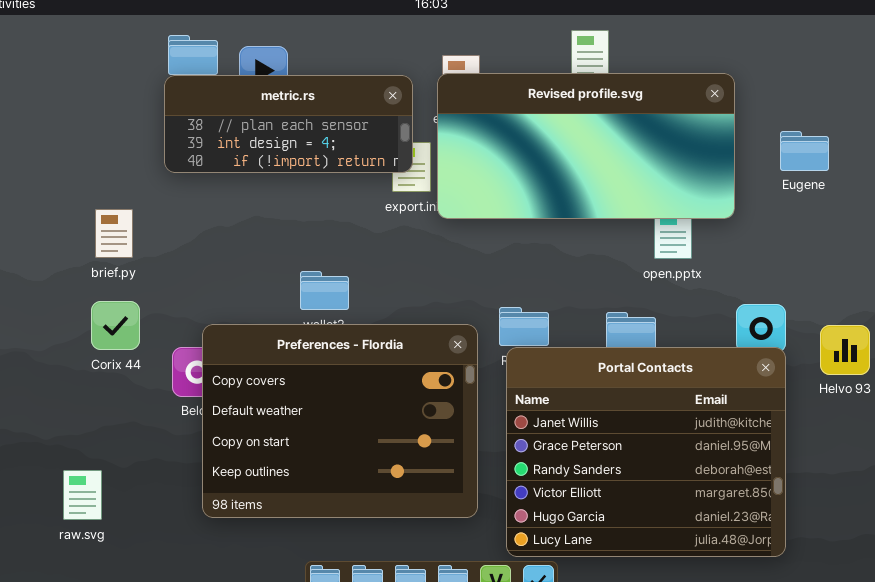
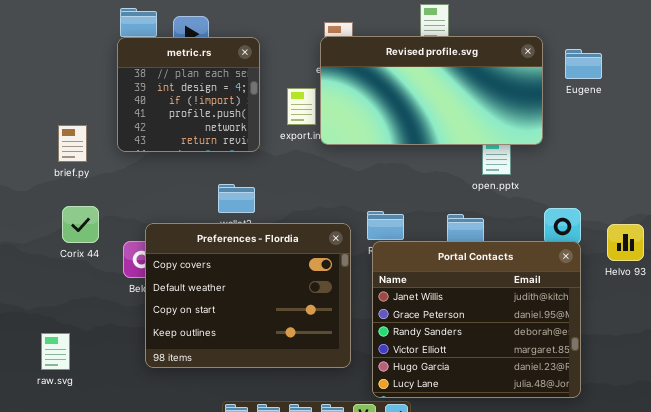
metric.rs: [164,75,413,173] -> [117,37,260,152], resized
Eugene: [780,131,829,171] -> [565,49,602,79], moved
brief.py: [95,209,133,258] -> [58,125,87,162], moved

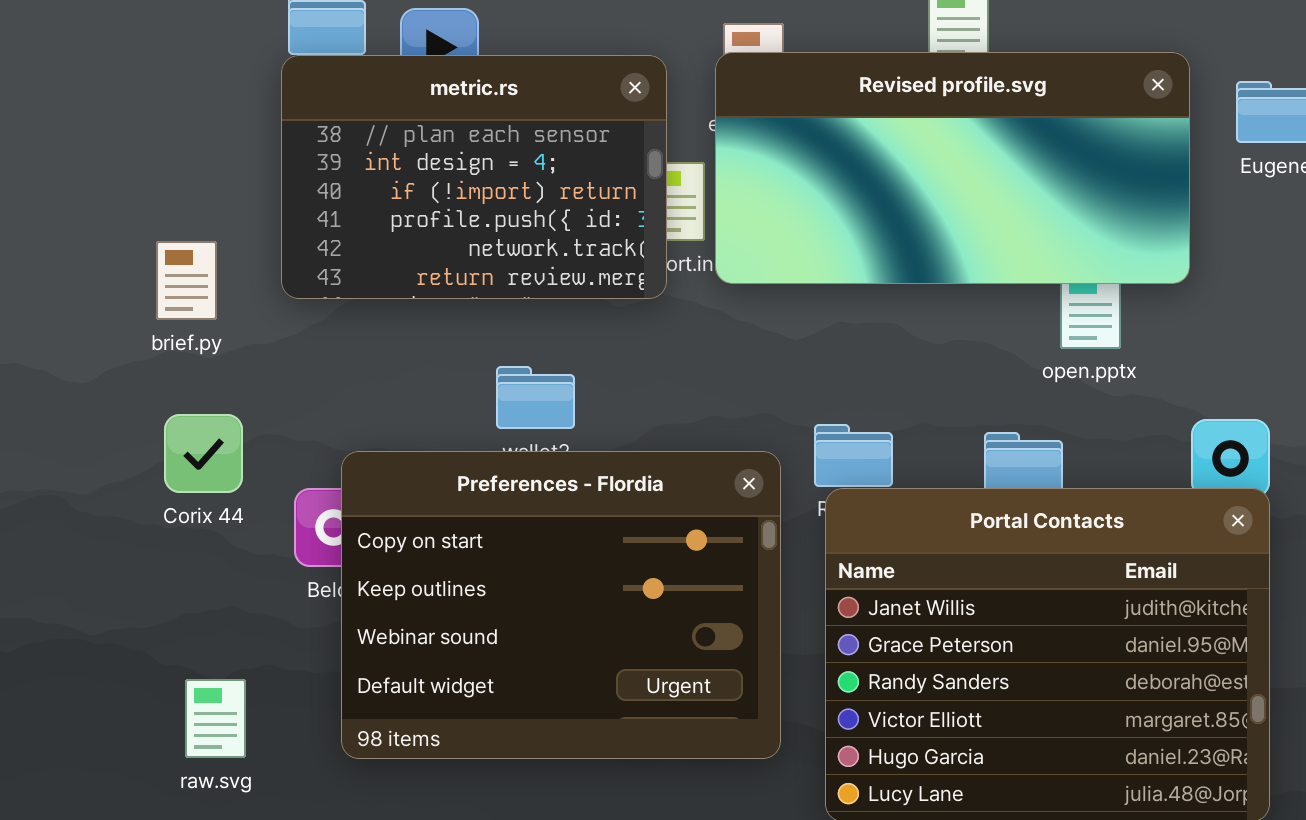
metric.rs: [117,37,260,152] -> [281,55,667,299], resized
Preferences - Flordia: [145,223,351,368] -> [341,451,781,759], scrolled down 2 rows
raw.svg: [41,333,70,370] -> [185,679,246,758], moved

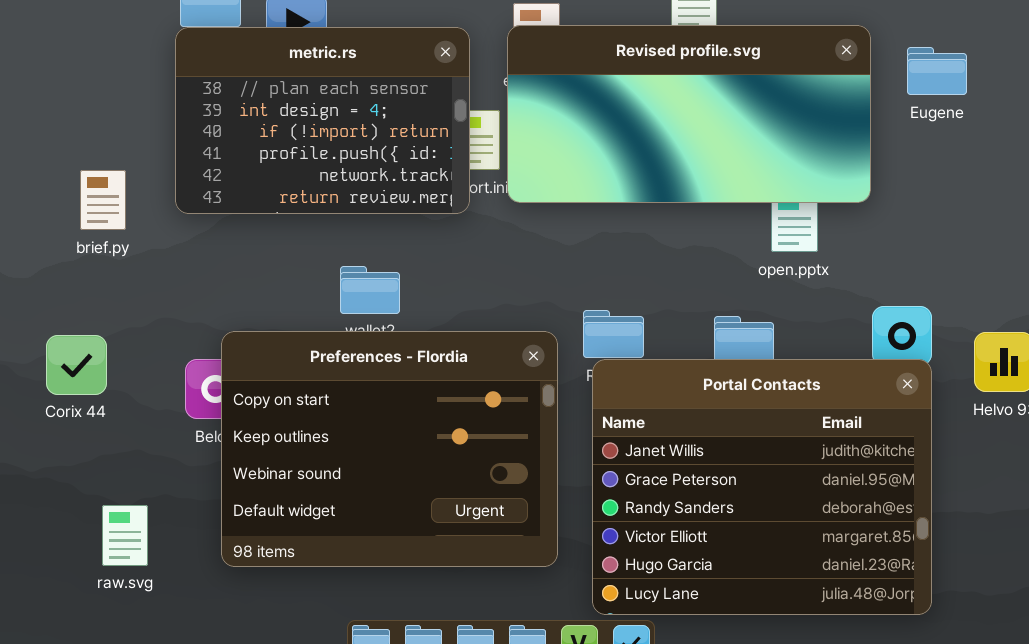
Corix 44: [164,414,243,493] -> [46,335,107,395], moved

